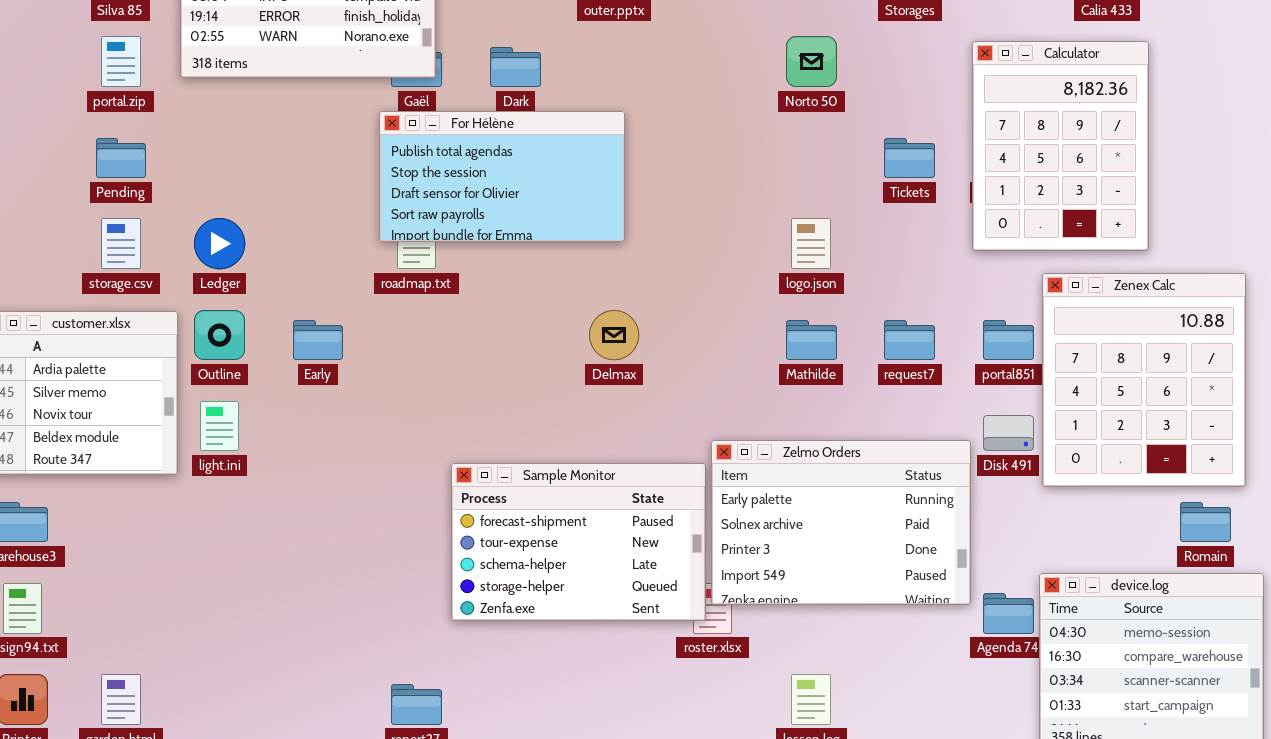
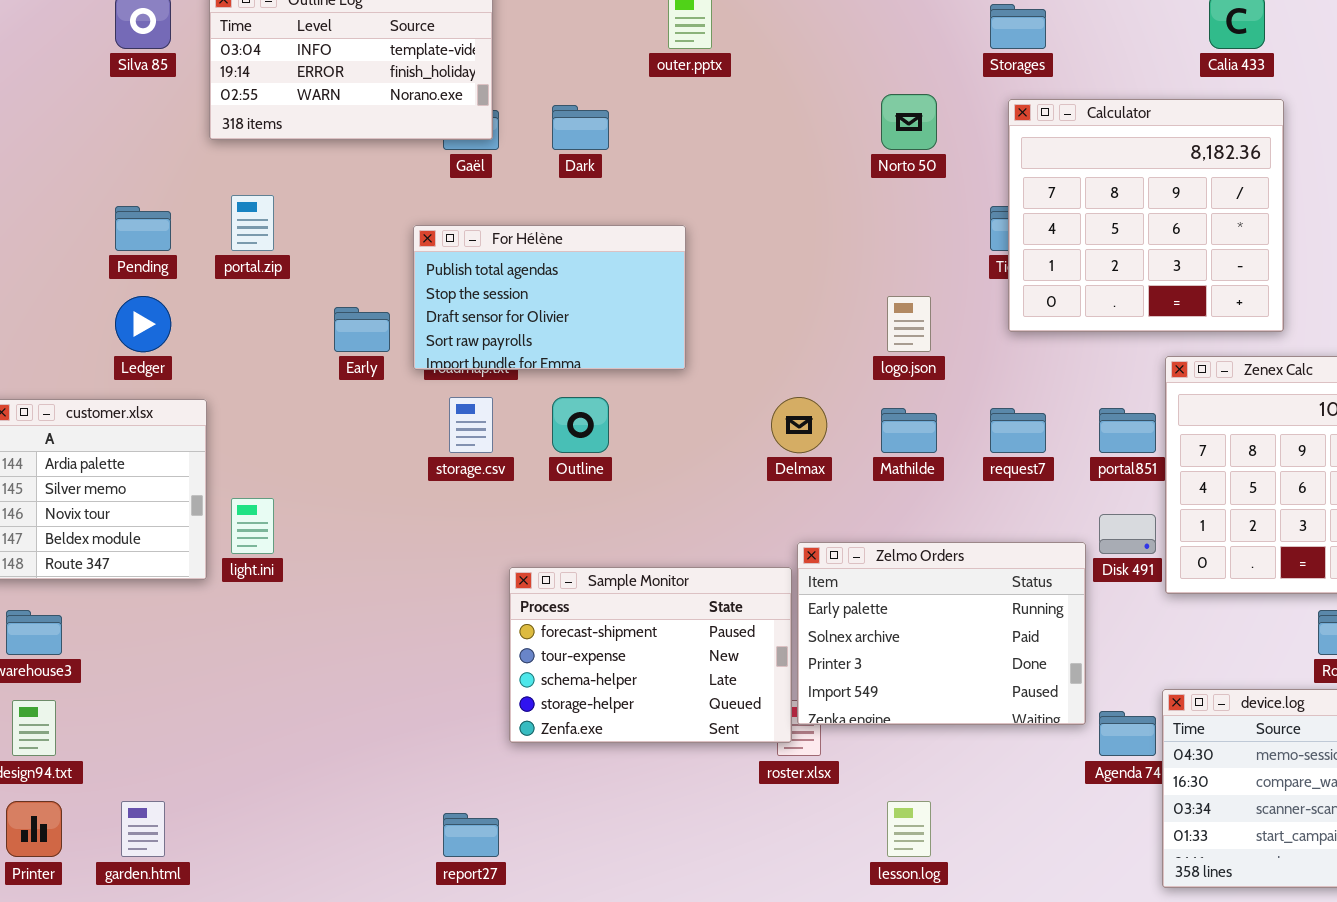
portal.zip: [101,36,141,87] -> [231,195,274,251], moved
Calculator: [972,41,1149,251] -> [1008,99,1284,332], resized
For Hélène: [379,111,625,242] -> [413,225,686,370], moved
storage.csv: [101,218,141,269] -> [449,397,493,453], moved
Ledger: [194,218,245,269] -> [115,296,171,352], moved
Outline: [194,310,245,360] -> [552,397,609,453], moved
Delmax: [589,310,639,360] -> [771,397,827,453], moved
Early: [293,320,343,360] -> [334,307,390,352], moved

